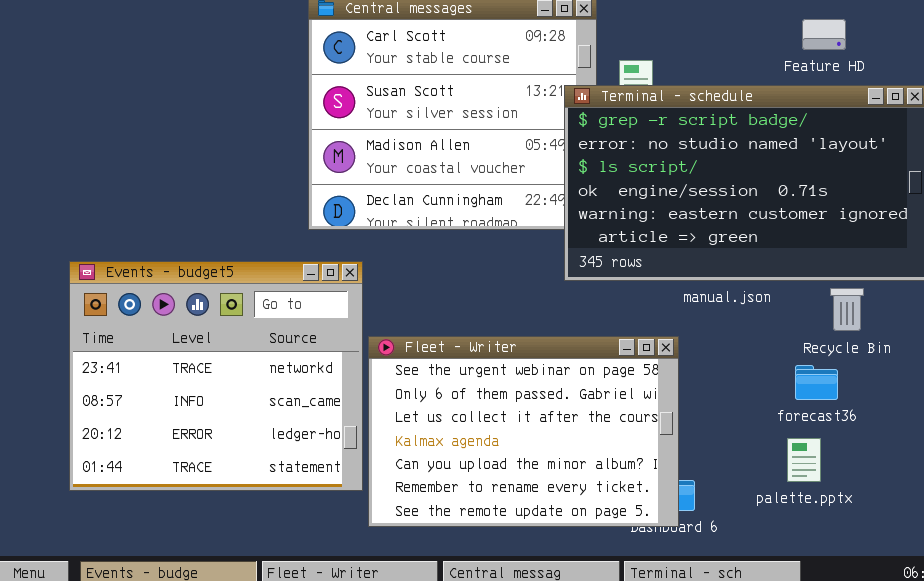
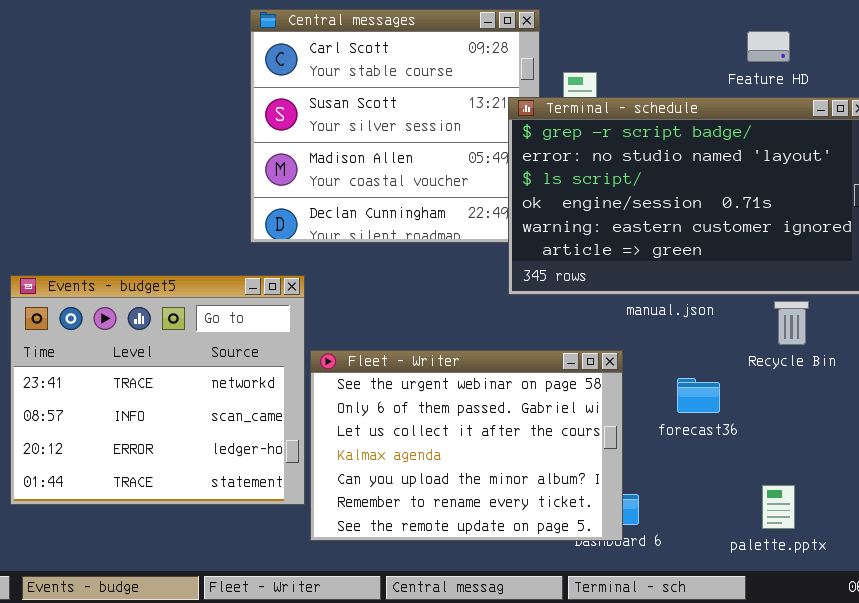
forecast36: [795,365,838,400] -> [677,378,720,413], moved
palette.pptx: [787,438,821,482] -> [762,485,795,529], moved

